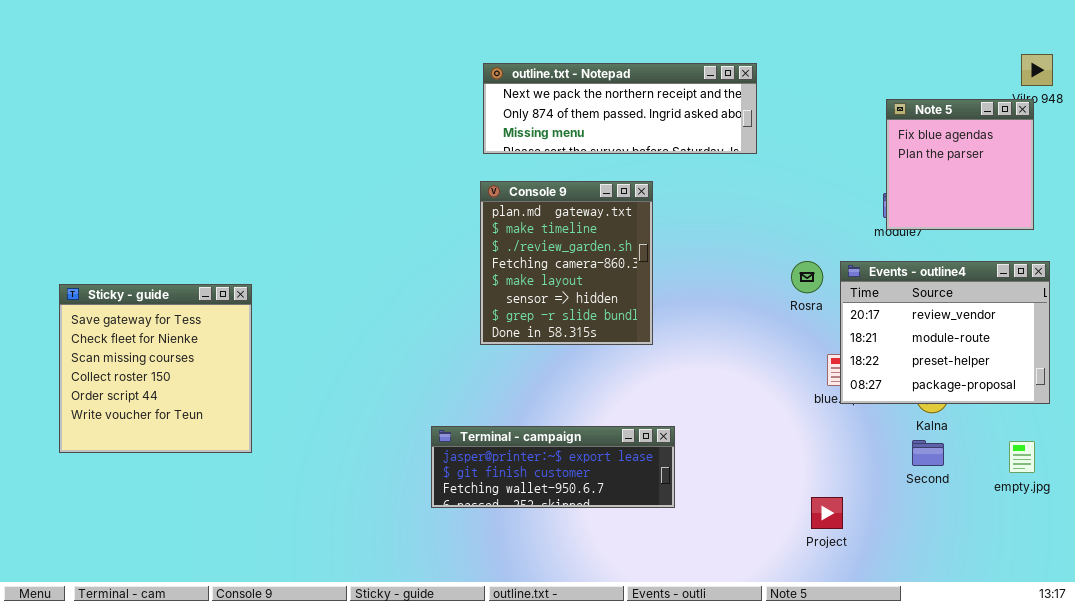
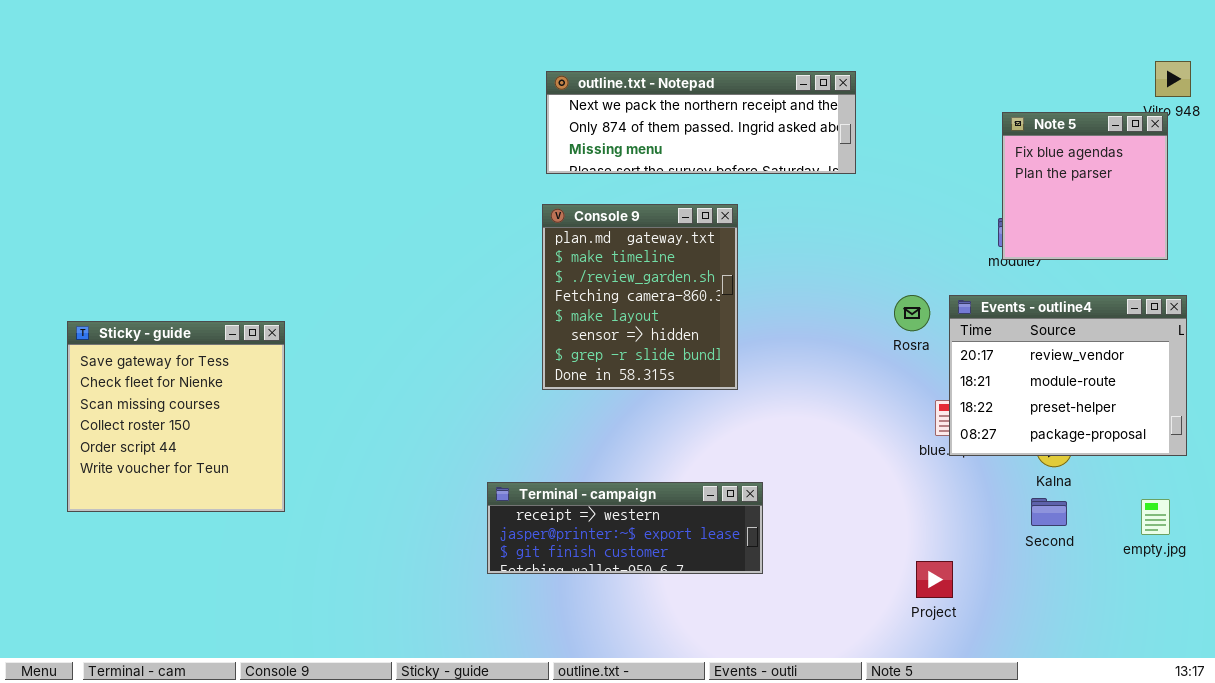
Terminal - campaign: [431,426,675,508] -> [487,482,763,574], scrolled up 1 row

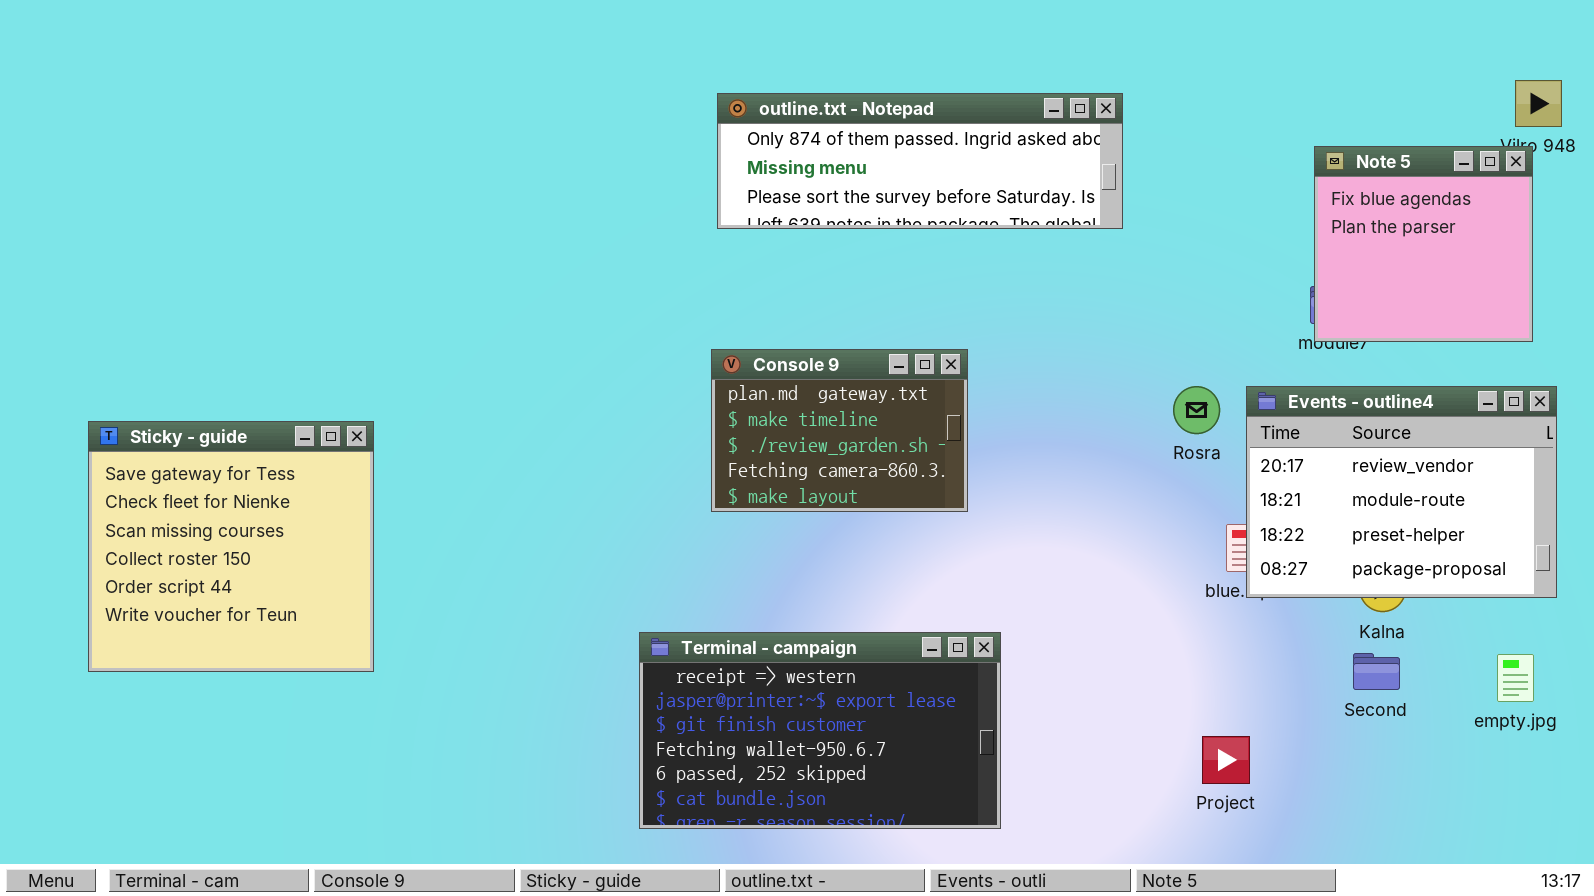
outline.txt - Notepad: [546,71,856,174] -> [717,93,1123,229], scrolled down 1 row
Console 9: [542,204,738,390] -> [711,349,968,512], resized
Terminal - campaign: [487,482,763,574] -> [639,632,1001,829], resized

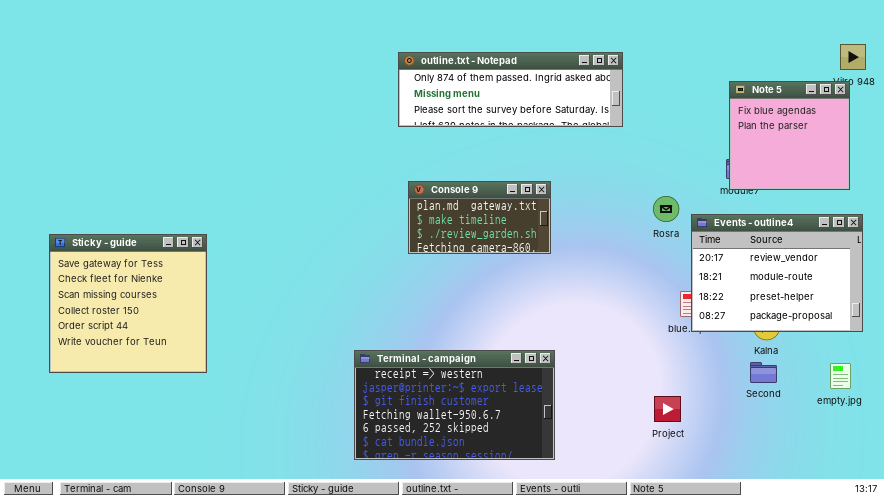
Console 9: [711,349,968,512] -> [408,181,551,254], moved, resized
Rosra: [1173,386,1220,434] -> [653,196,679,222], moved
Project: [1202,736,1250,784] -> [654,396,681,422], moved

